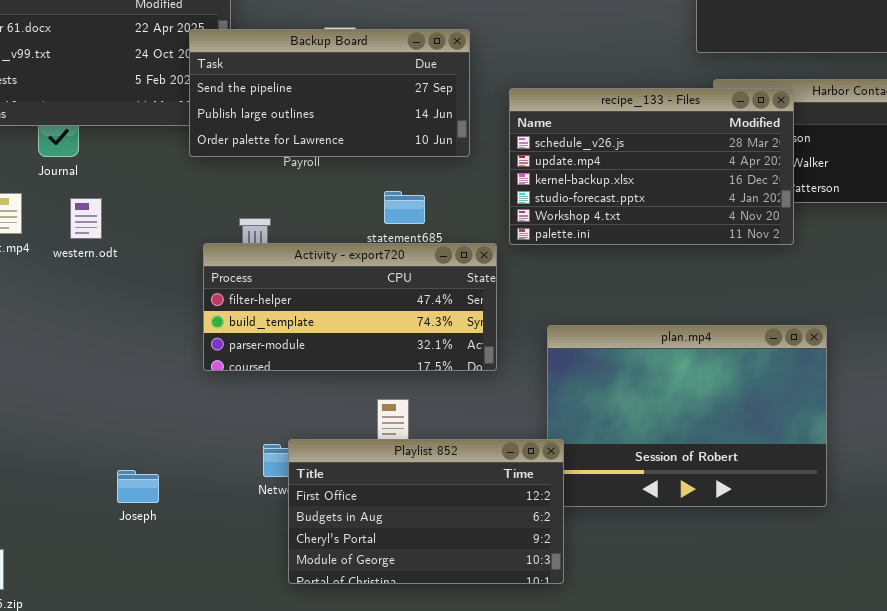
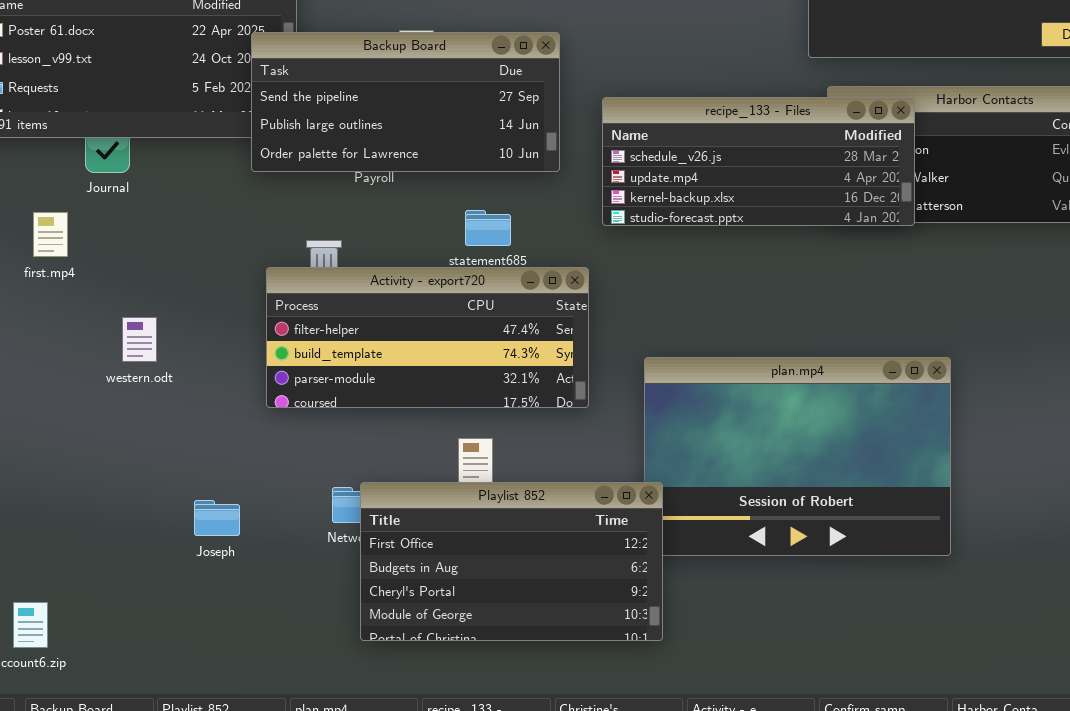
recipe_133 - Files: [509,88,794,245] -> [602,97,915,226], resized
western.odt: [70,198,102,239] -> [122,317,157,362], moved
Joseph: [117,470,159,503] -> [194,500,240,536], moved

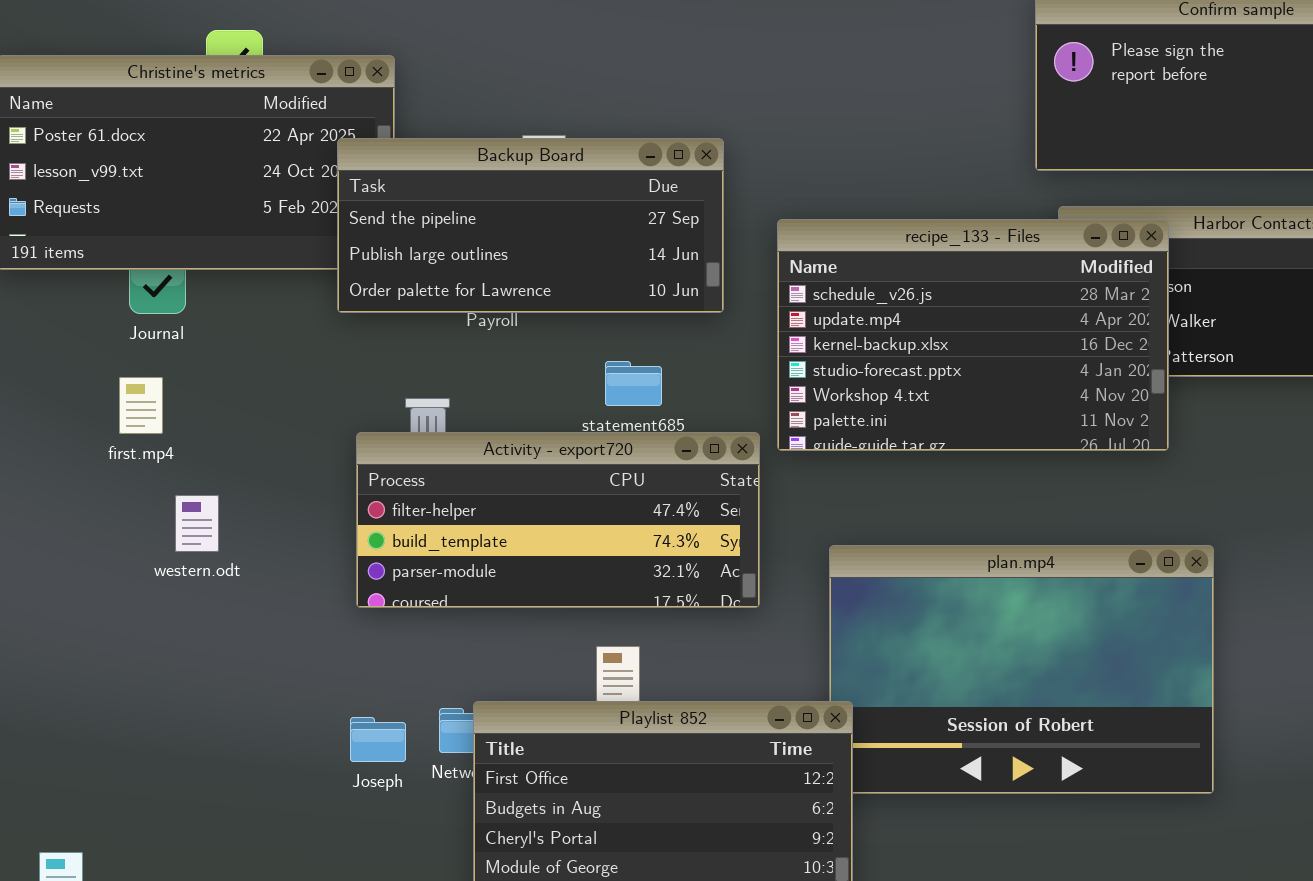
recipe_133 - Files: [602,97,915,226] -> [777,219,1169,451], resized
first.mp4: [33,212,68,257] -> [119,377,163,434], moved
Joseph: [194,500,240,536] -> [350,717,406,762], moved

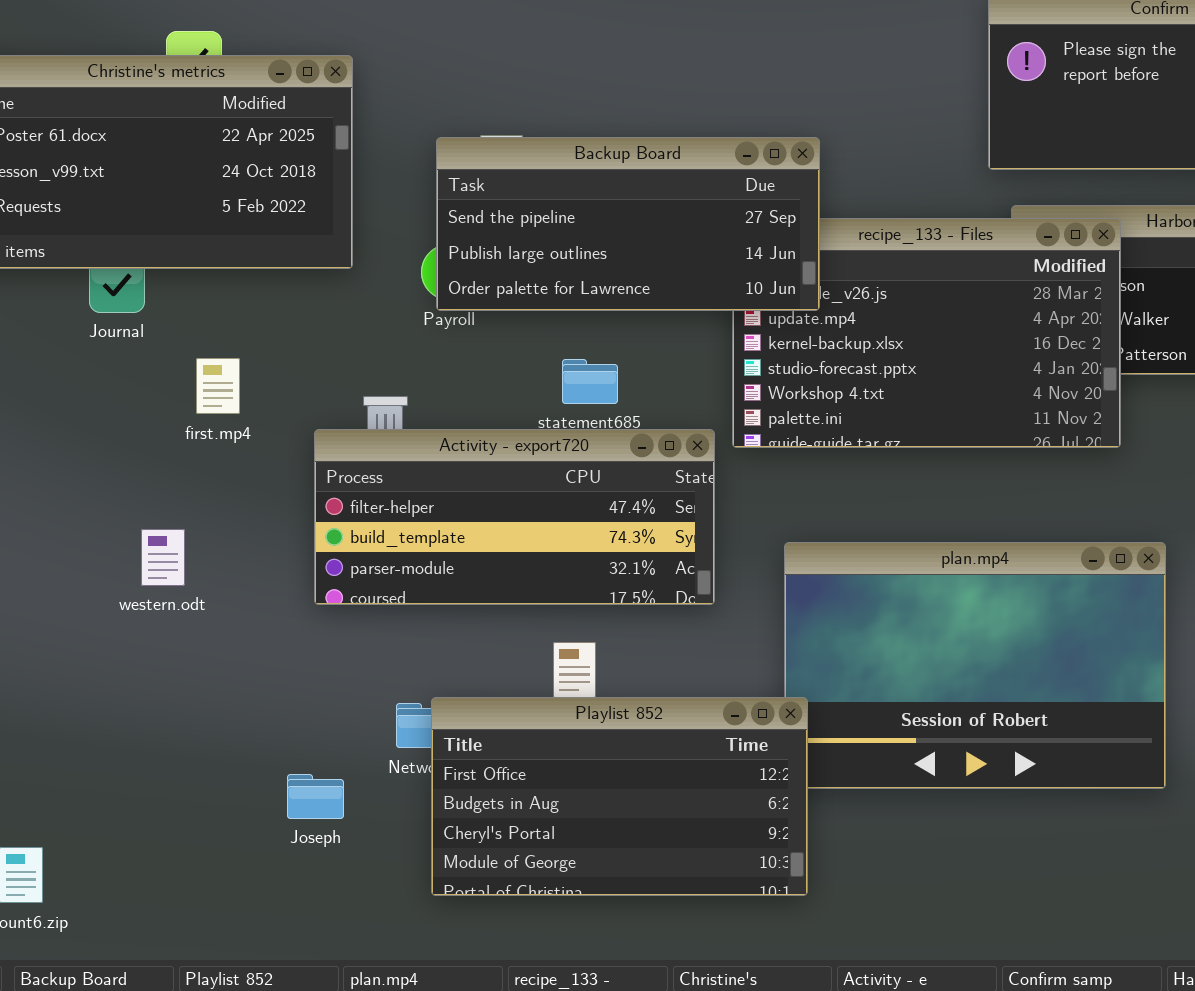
Backup Board: [337,138,724,313] -> [436,137,820,311], moved
first.mp4: [119,377,163,434] -> [196,358,240,414], moved
western.odt: [175,495,219,552] -> [141,529,185,586], moved
Joseph: [350,717,406,762] -> [287,774,344,819], moved

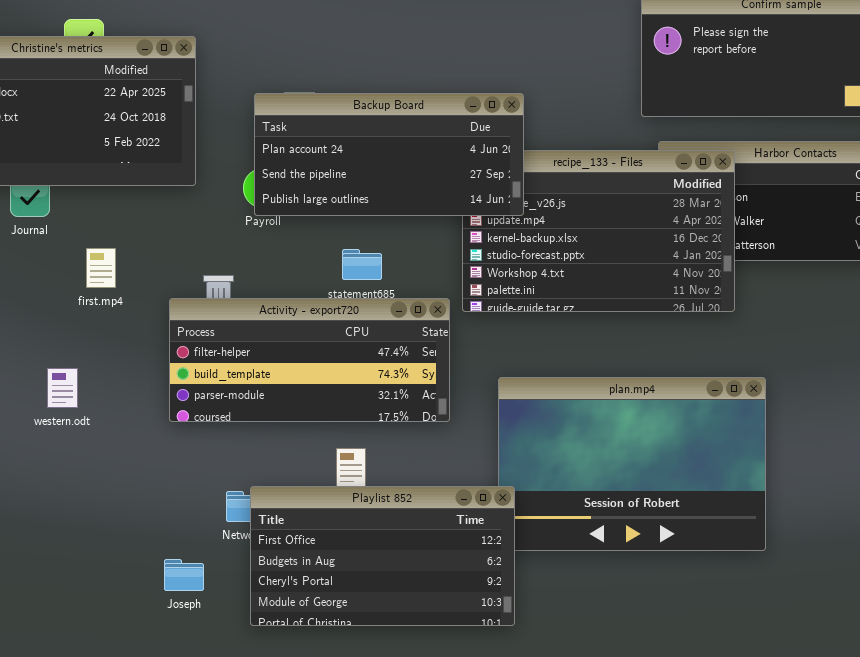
Backup Board: [436,137,820,311] -> [254,93,524,216], scrolled up 1 row
Joseph: [287,774,344,819] -> [164,559,204,591], moved

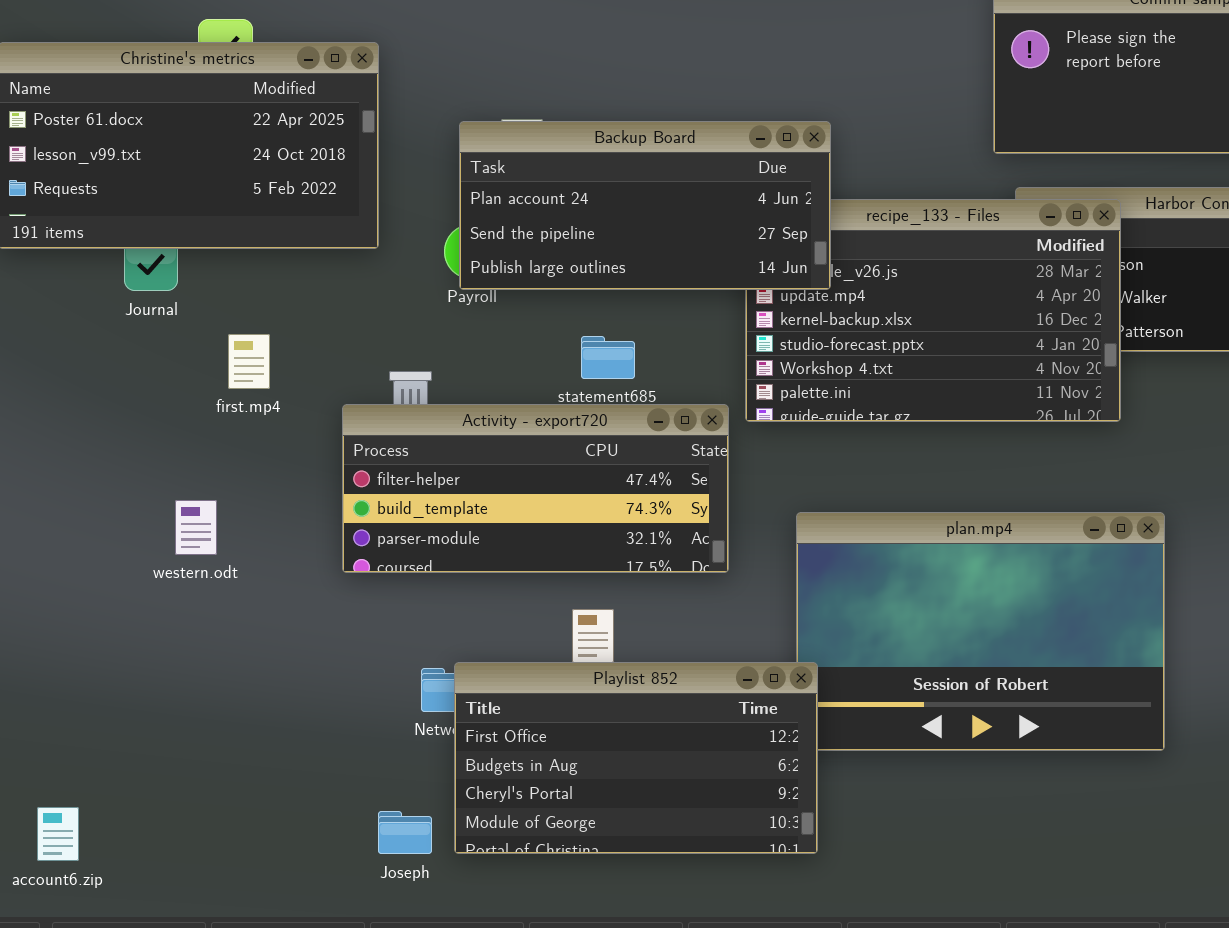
Joseph: [164,559,204,591] -> [378,811,432,854], moved

